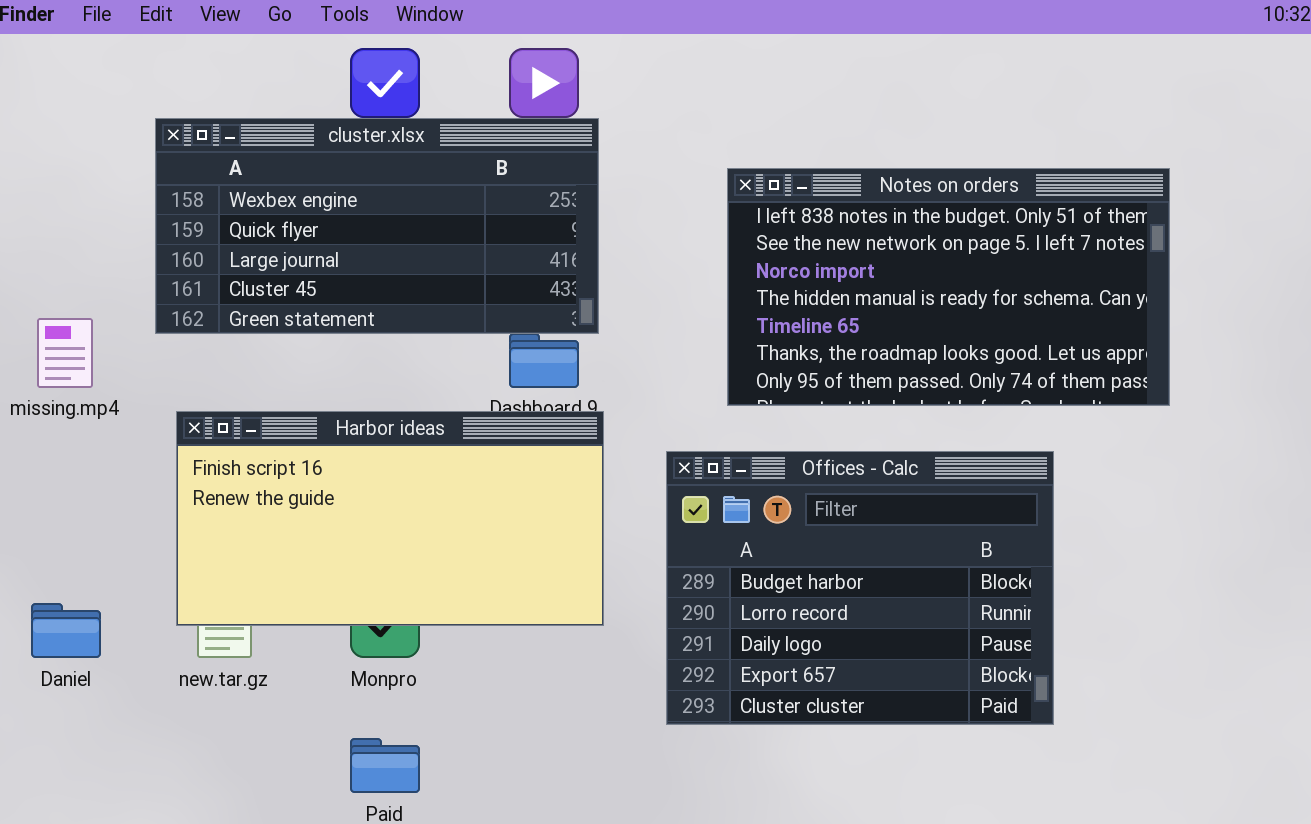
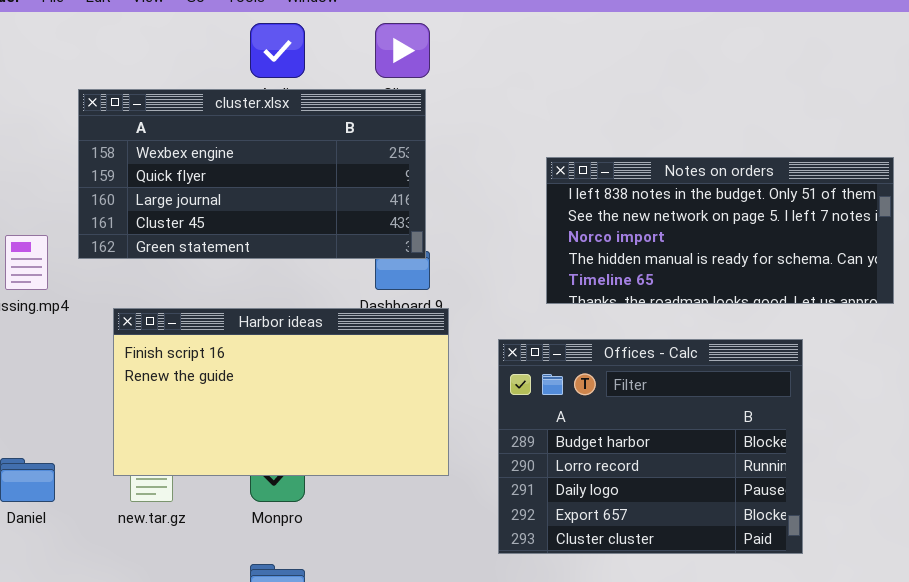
cluster.xlsx: [155,118,599,334] -> [78,89,426,259], moved
Notes on orders: [727,168,1170,406] -> [546,157,894,304], resized

